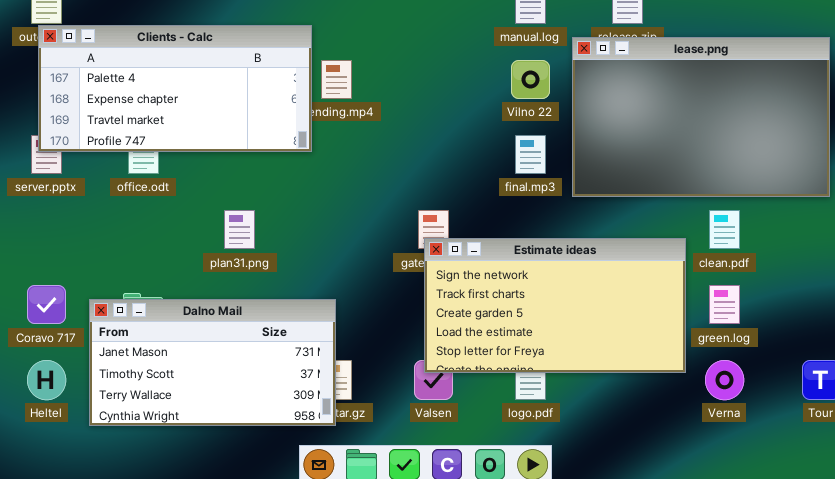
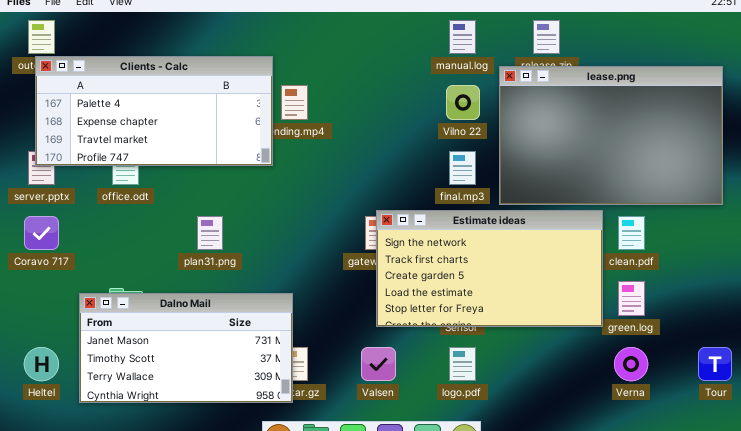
Estimate ideas: [424,238,686,373] -> [376,210,603,327], moved
Coravo 717: [27,285,66,324] -> [24,216,59,250], moved

